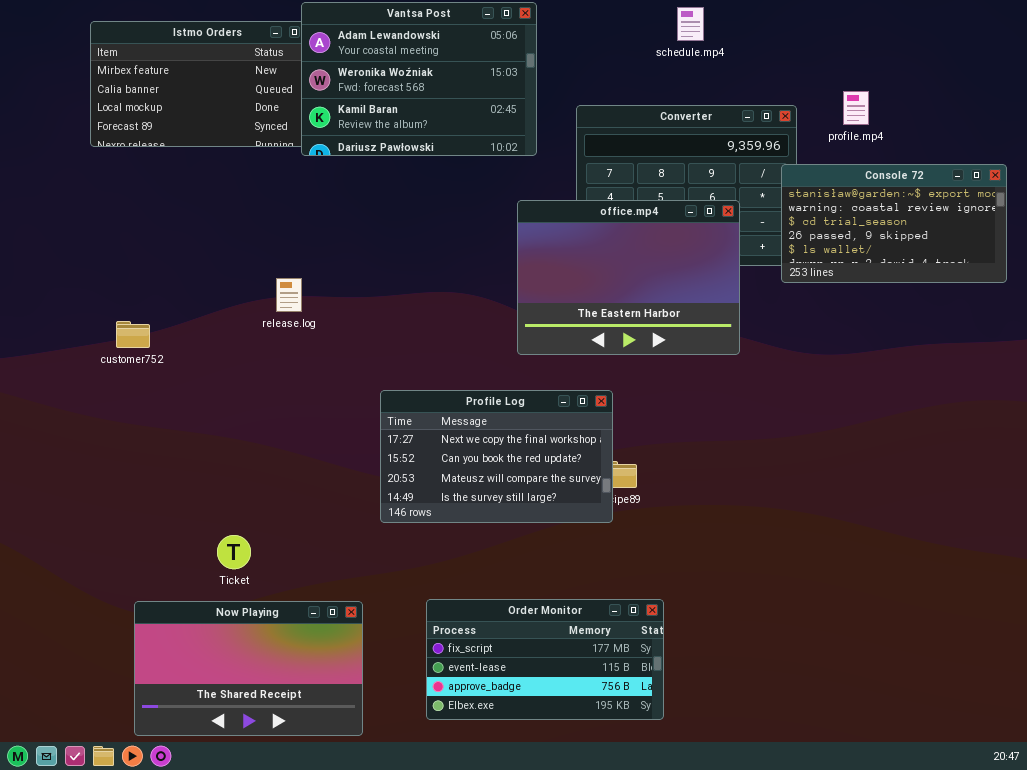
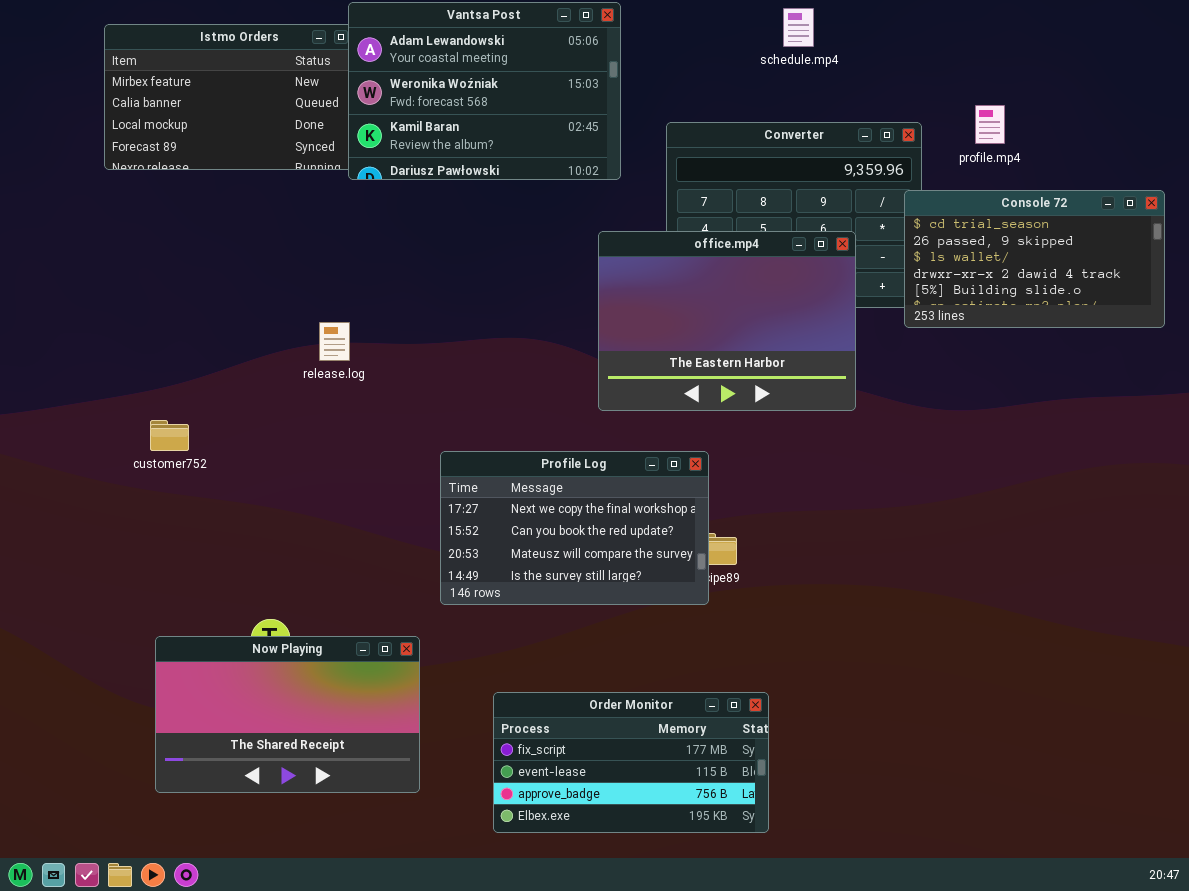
Console 72: [781,164,1007,283] -> [904,190,1165,328], scrolled down 2 rows
customer752: [116,321,150,348] -> [150,420,189,451], moved
Now Playing: [134,601,363,736] -> [155,636,420,793], moved

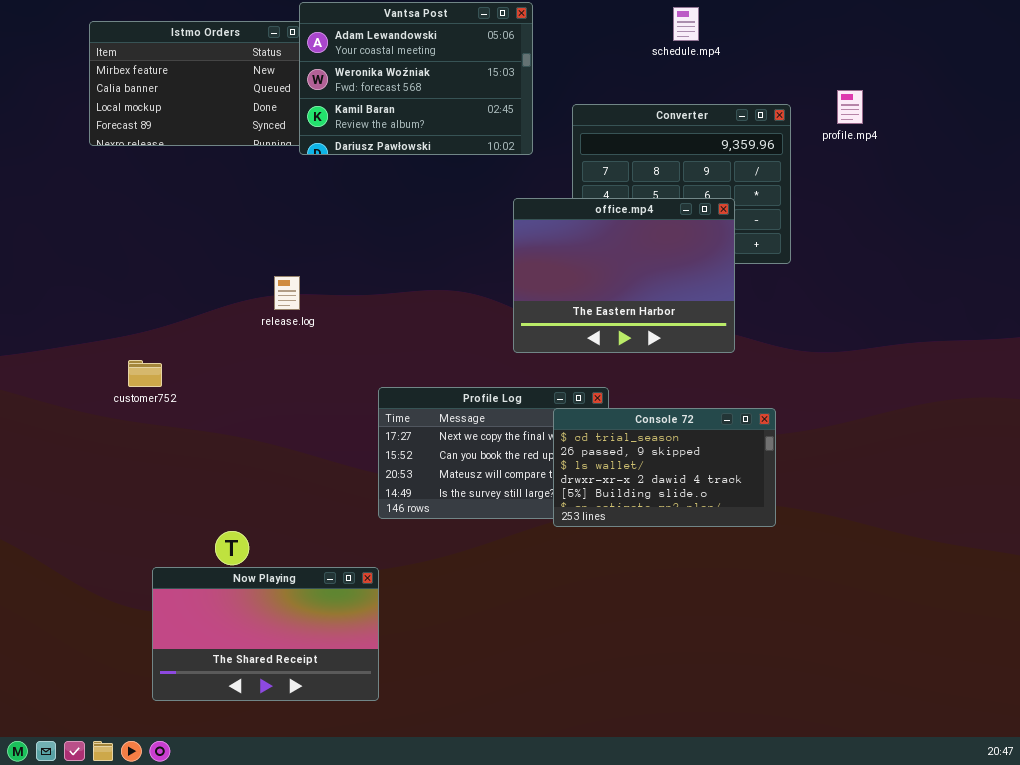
Console 72: [904,190,1165,328] -> [553,408,776,527], moved
Now Playing: [155,636,420,793] -> [152,567,379,701], moved
Order Monitor: [493,692,769,833] -> none, closed

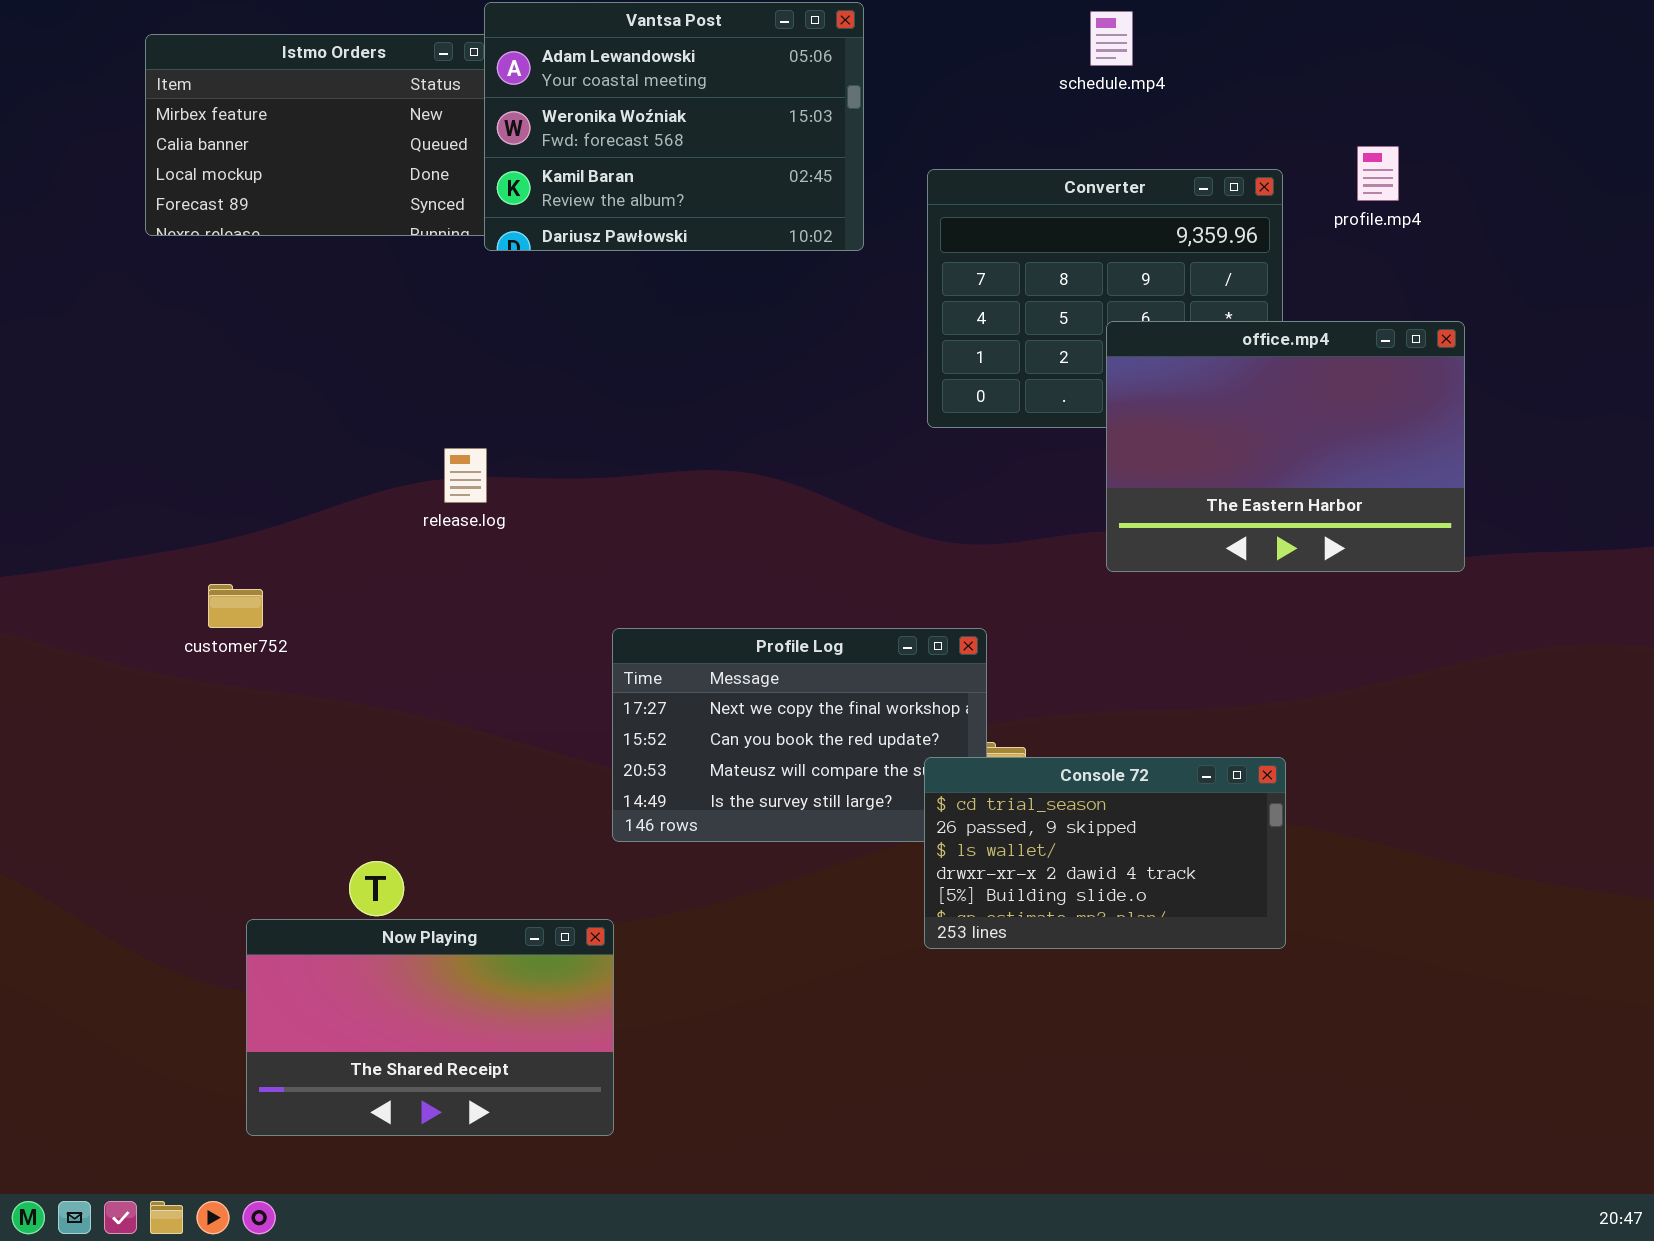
office.mp4: [513,198,735,353] -> [1106,321,1465,572], moved
Console 72: [553,408,776,527] -> [924,757,1286,949], moved

